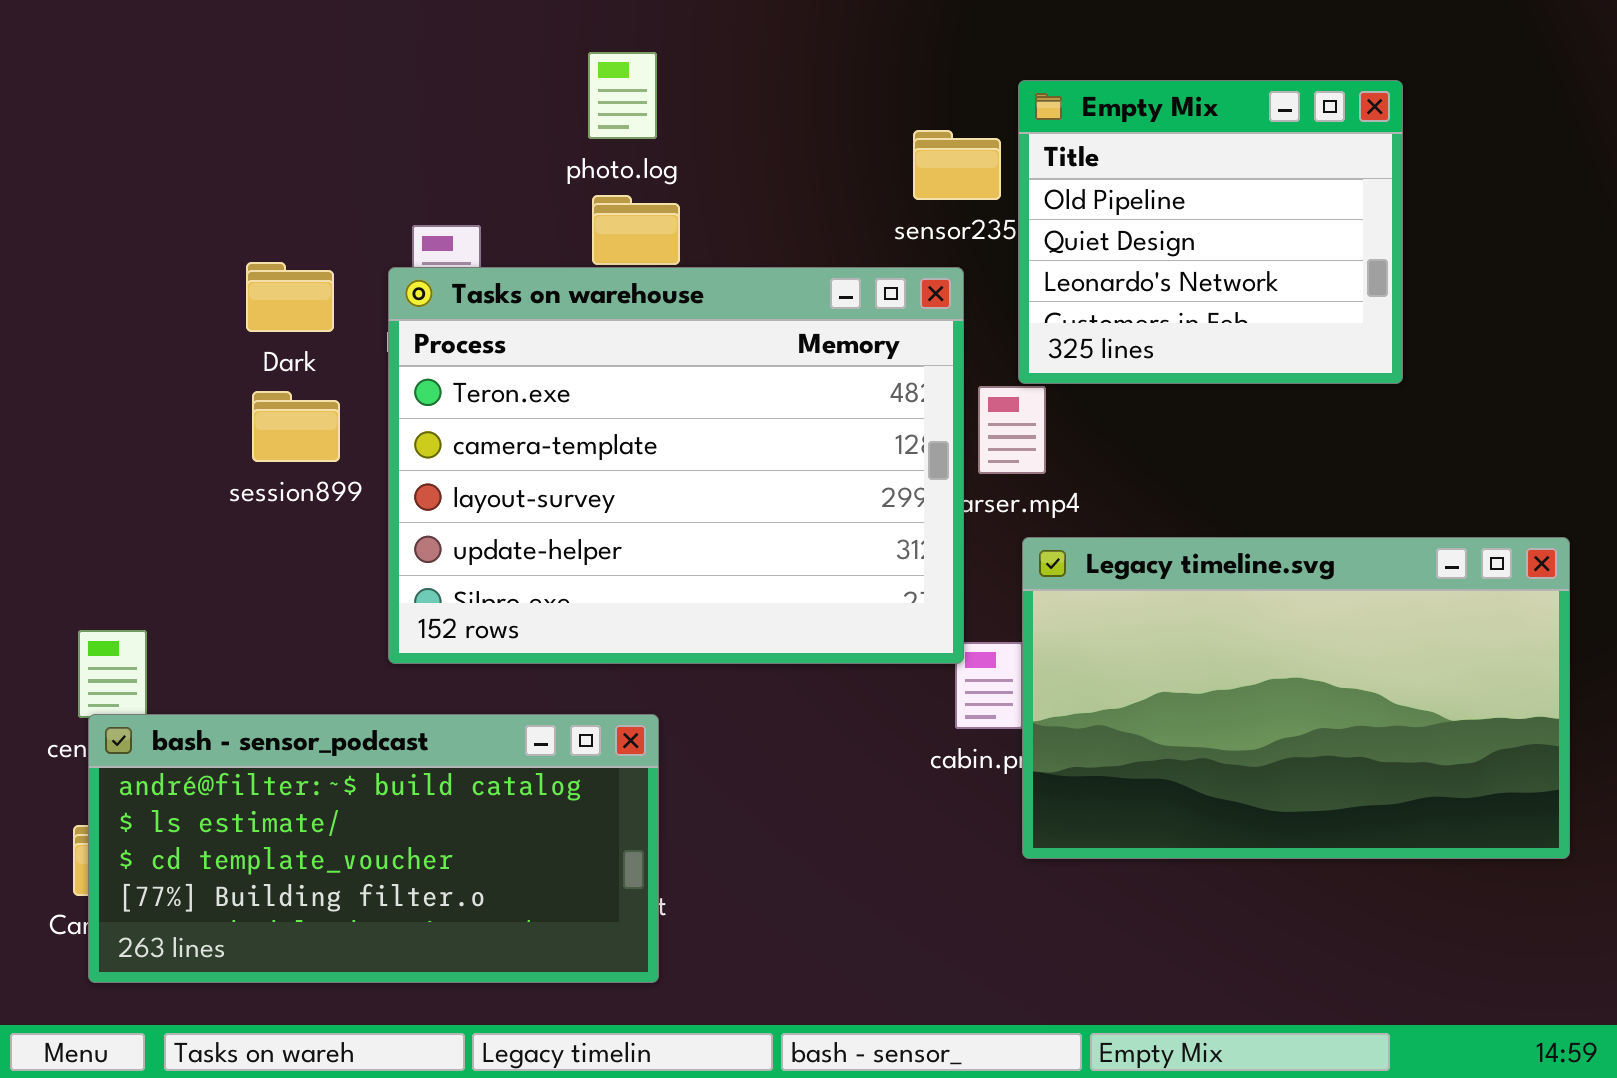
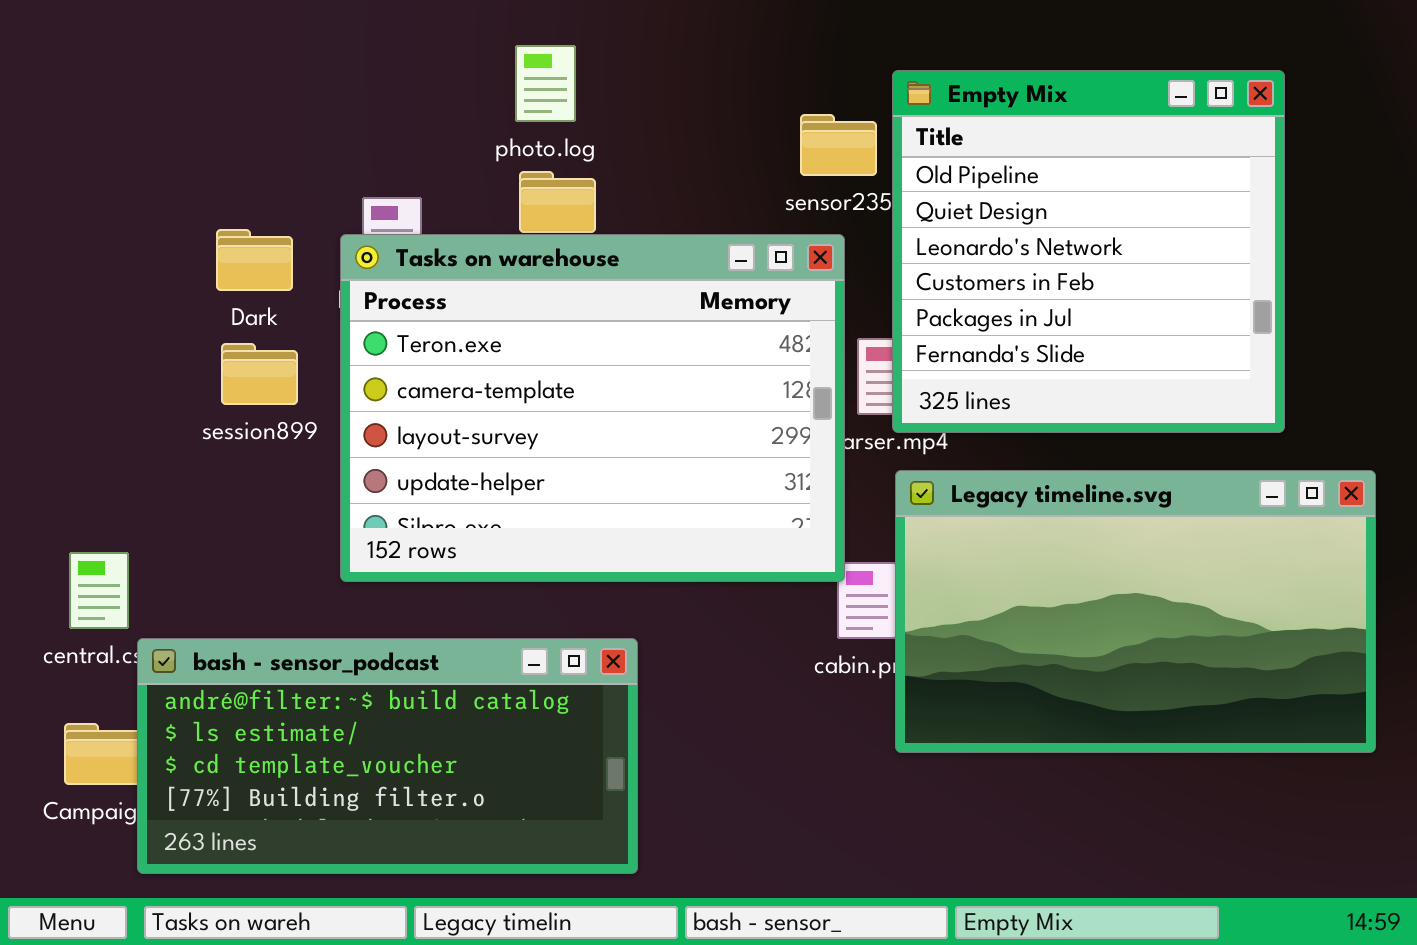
Empty Mix: [1018,80,1403,384] -> [892,70,1285,433], resized
bash - sensor_podcast: [88,714,659,983] -> [137,638,638,874], moved

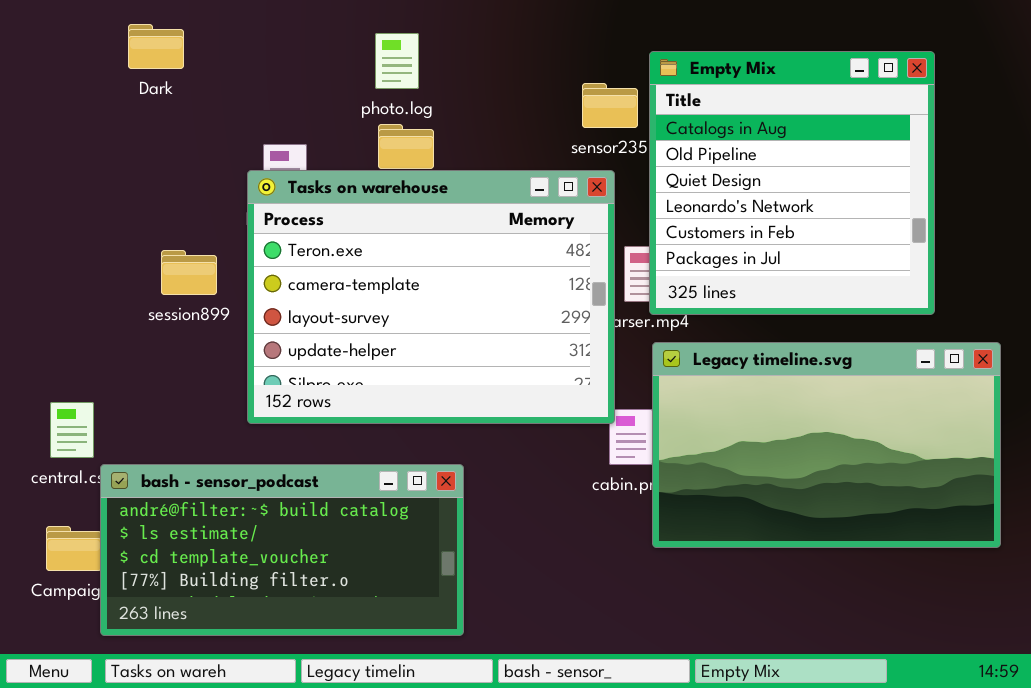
Empty Mix: [892,70,1285,433] -> [649,51,935,315], scrolled up 1 row
Dark: [216,229,293,291] -> [128,24,184,69], moved

